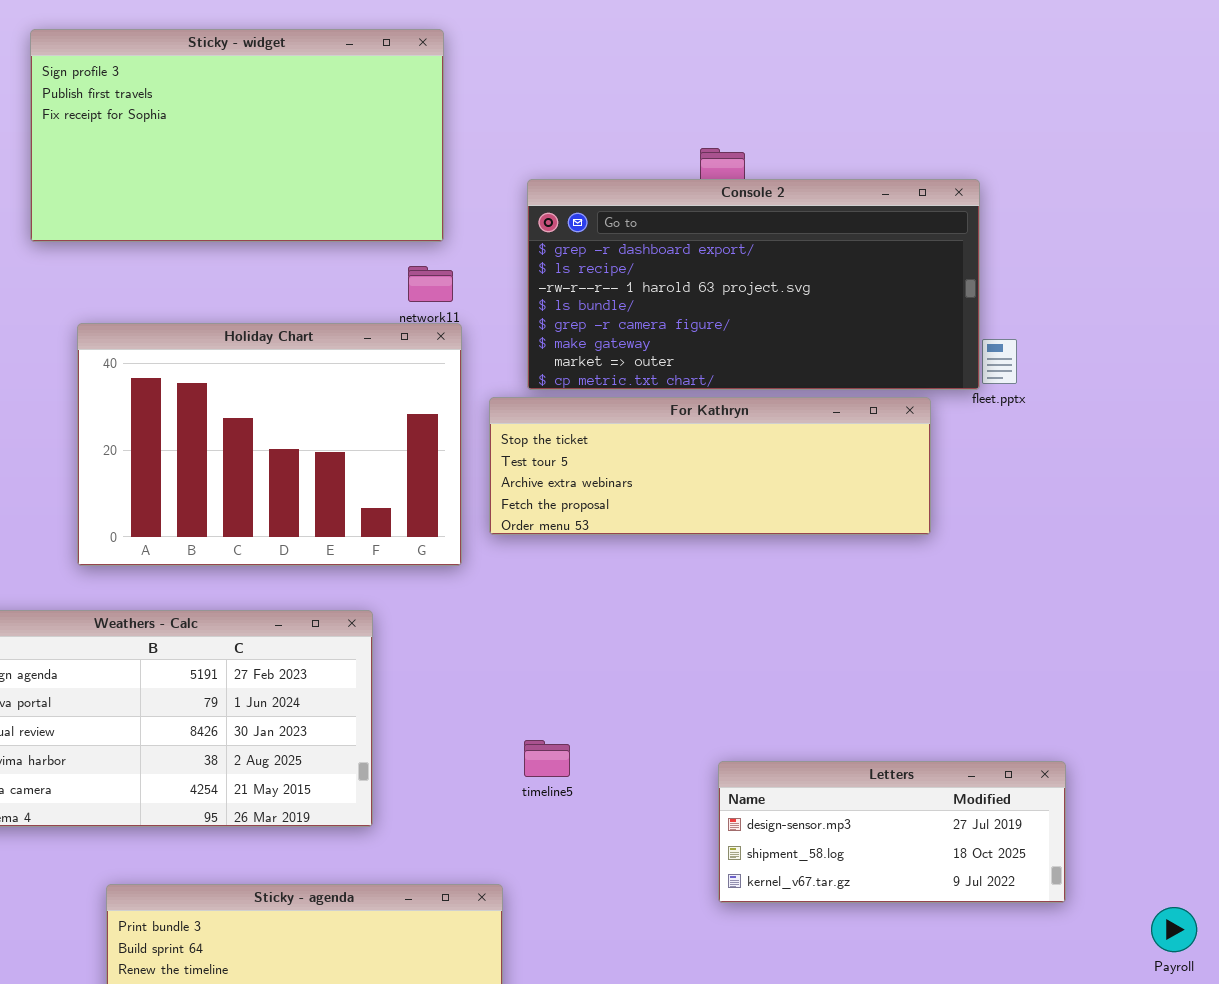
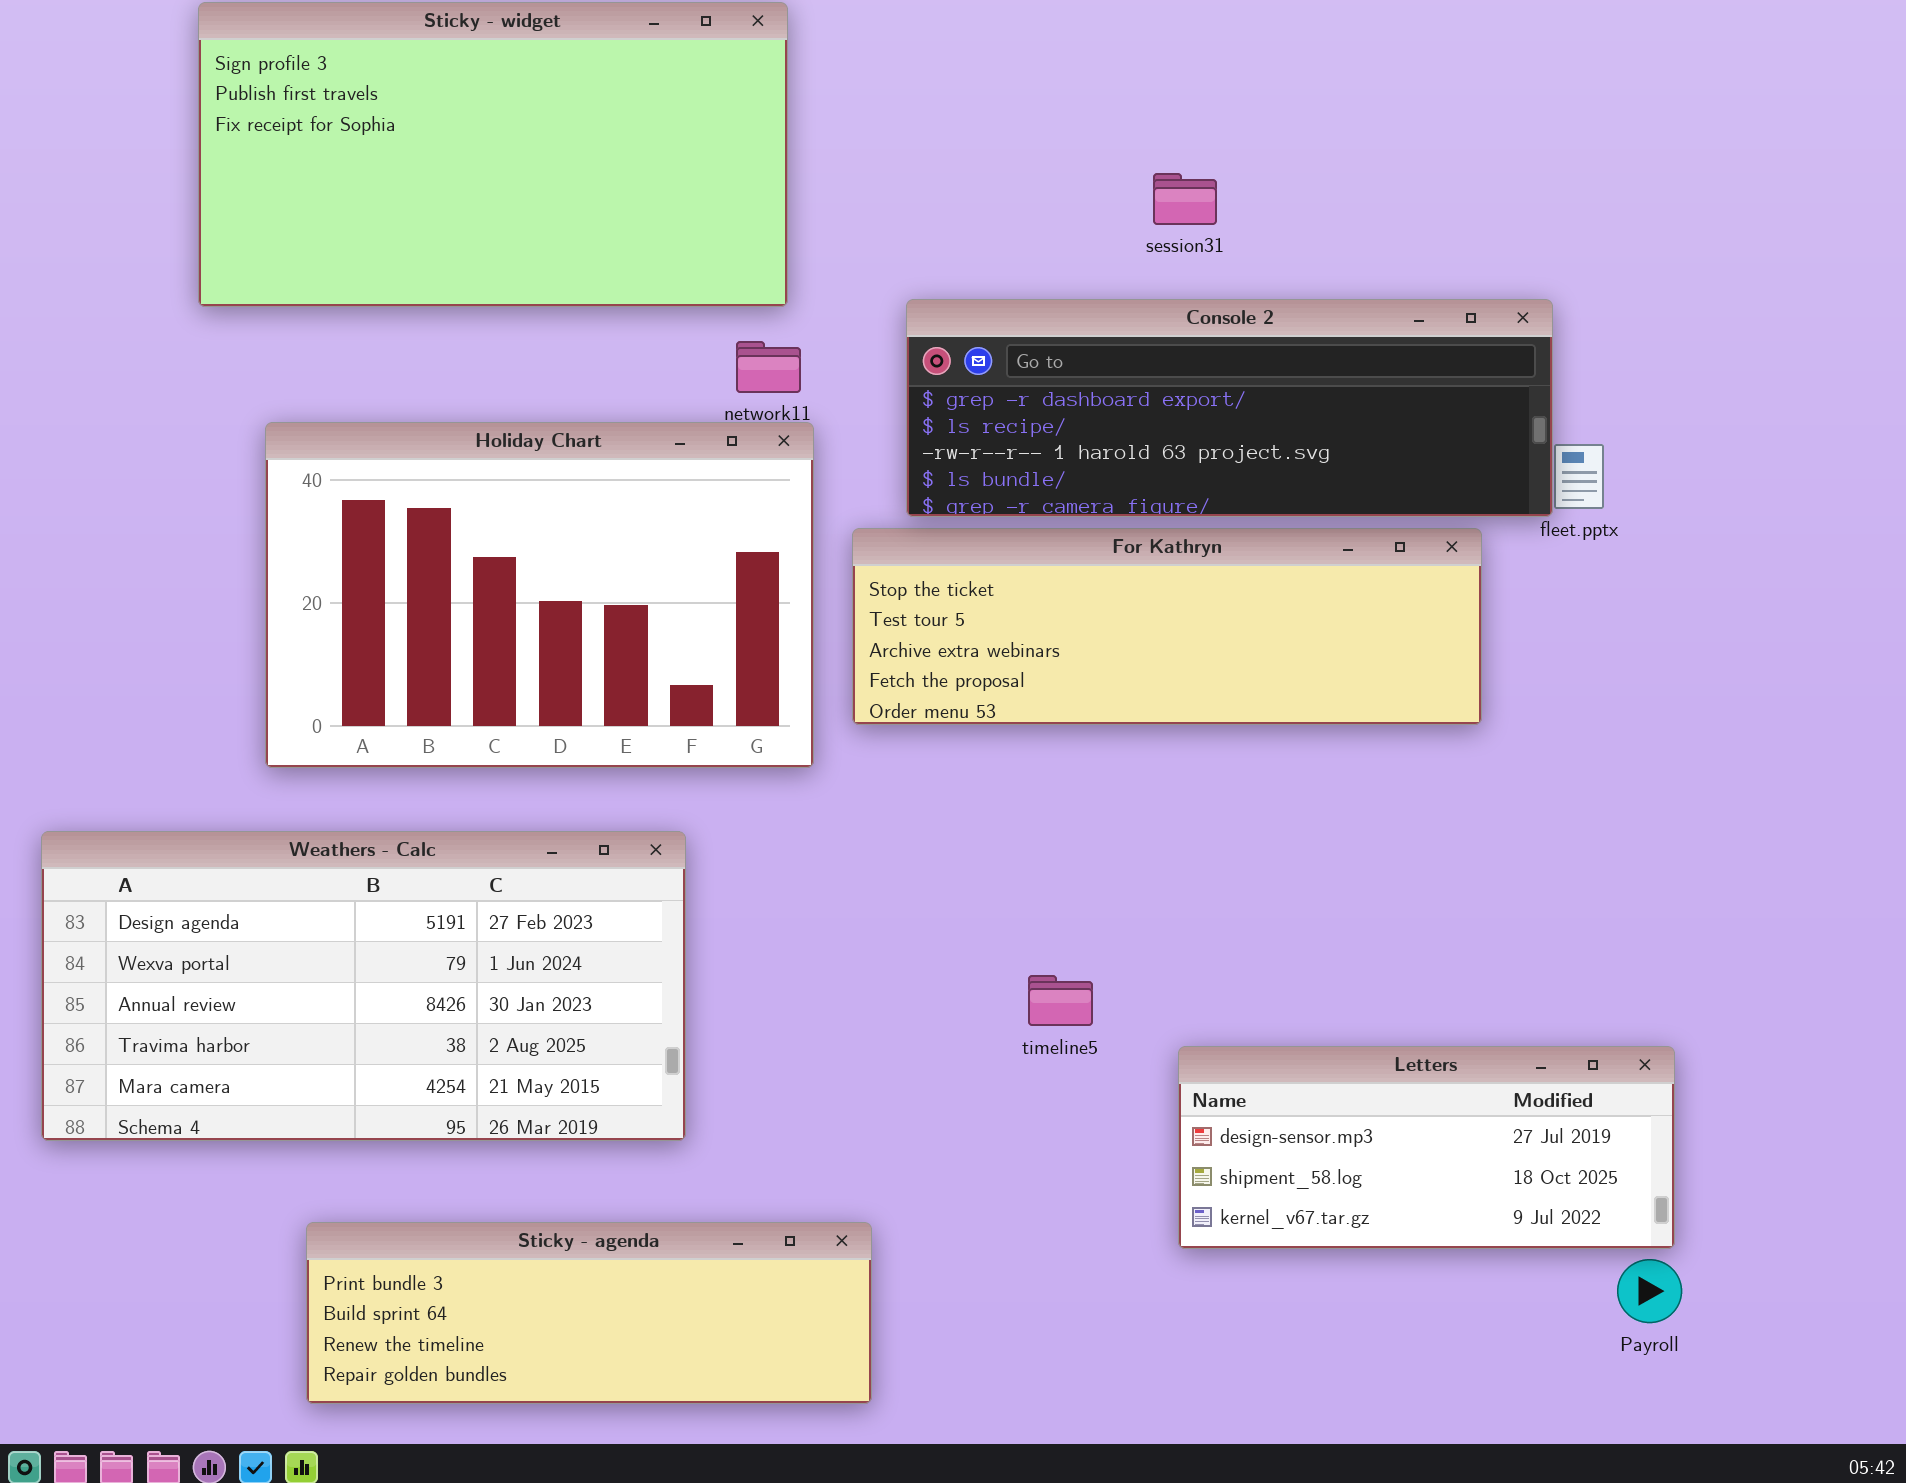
Console 2: [527,179,980,390] -> [906,299,1553,517], resized
timeline5: [524,740,570,777] -> [1028,975,1093,1026], moved
Payroll: [1151,907,1197,952] -> [1617,1259,1682,1323], moved

